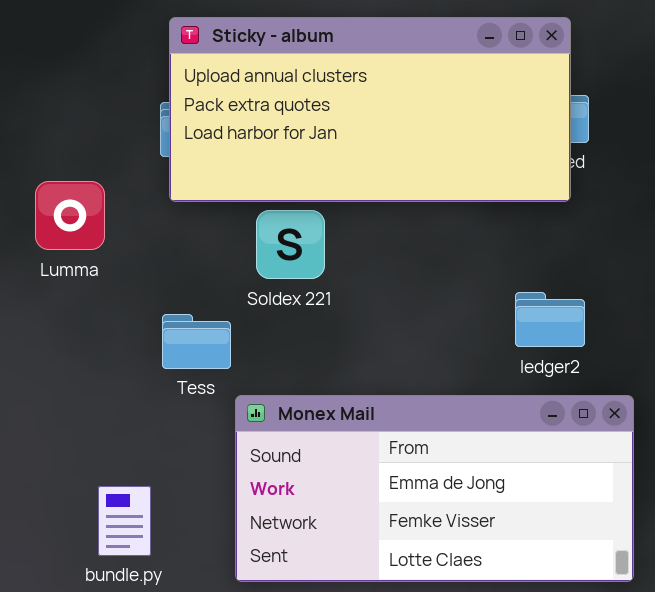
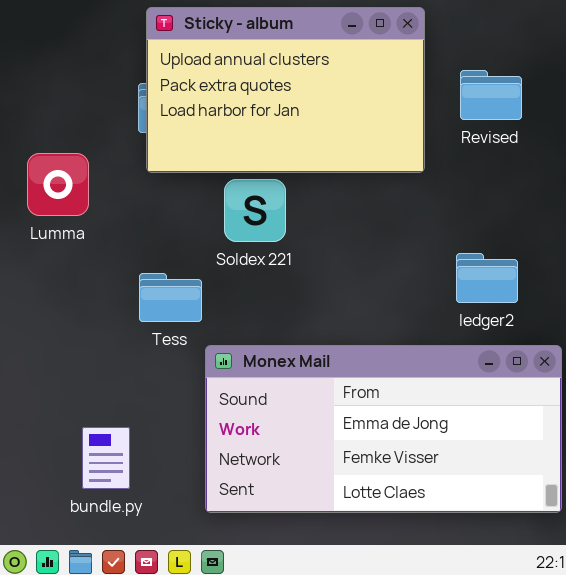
Sticky - album: [169,17,571,202] -> [146,7,425,173], resized

